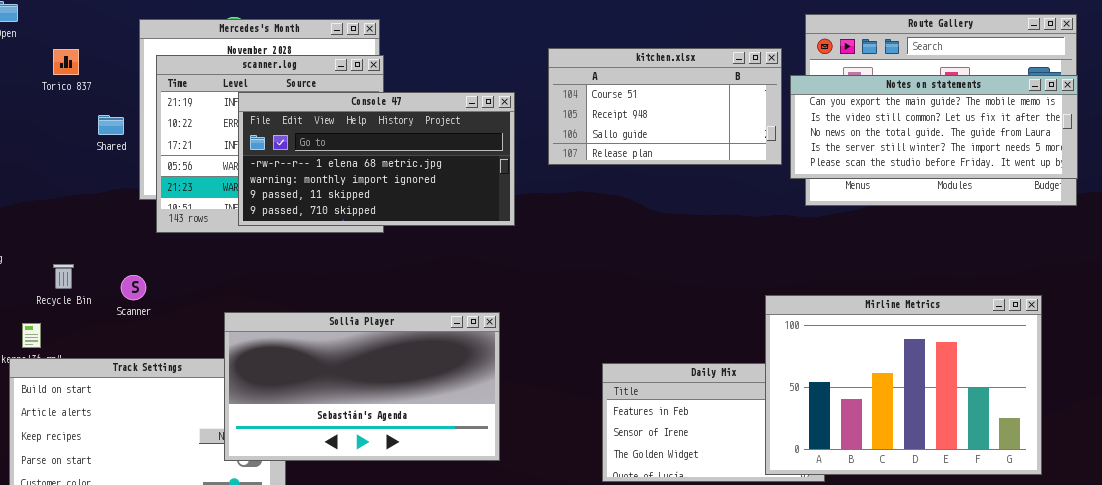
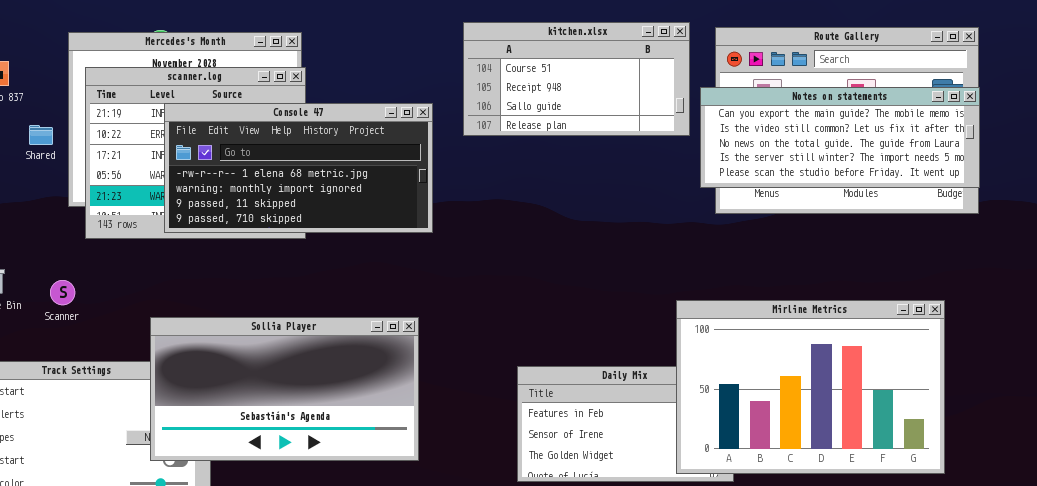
kitchen.xlsx: [548,48,782,165] -> [463,22,690,136], moved

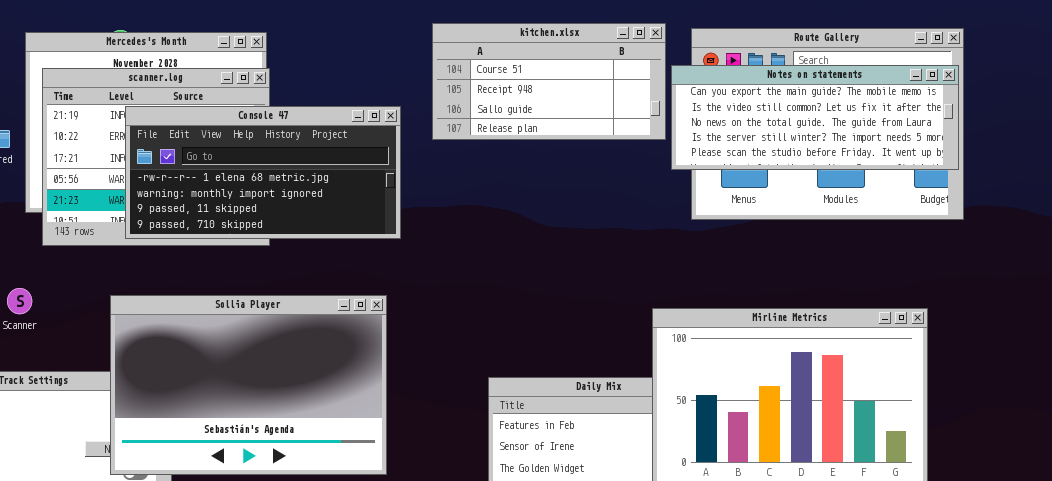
Notes on statements: [700,87,980,188] -> [671,65,959,170], moved
Sollia Player: [150,317,419,461] -> [110,295,387,475], resized

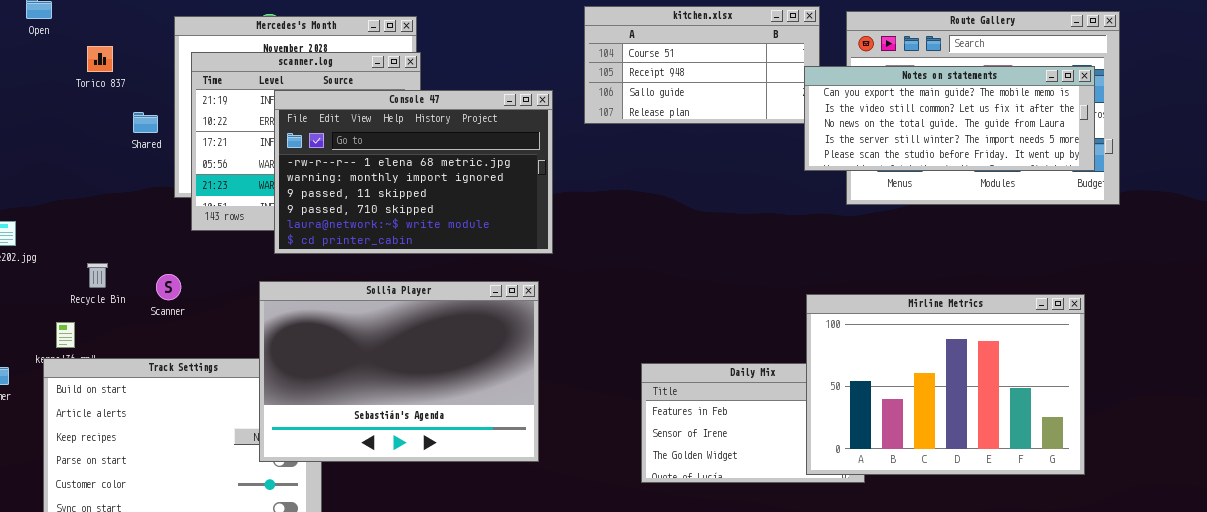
Notes on statements: [671,65,959,170] -> [804,66,1095,171], moved
Console 47: [125,106,401,239] -> [274,90,553,254], resized

